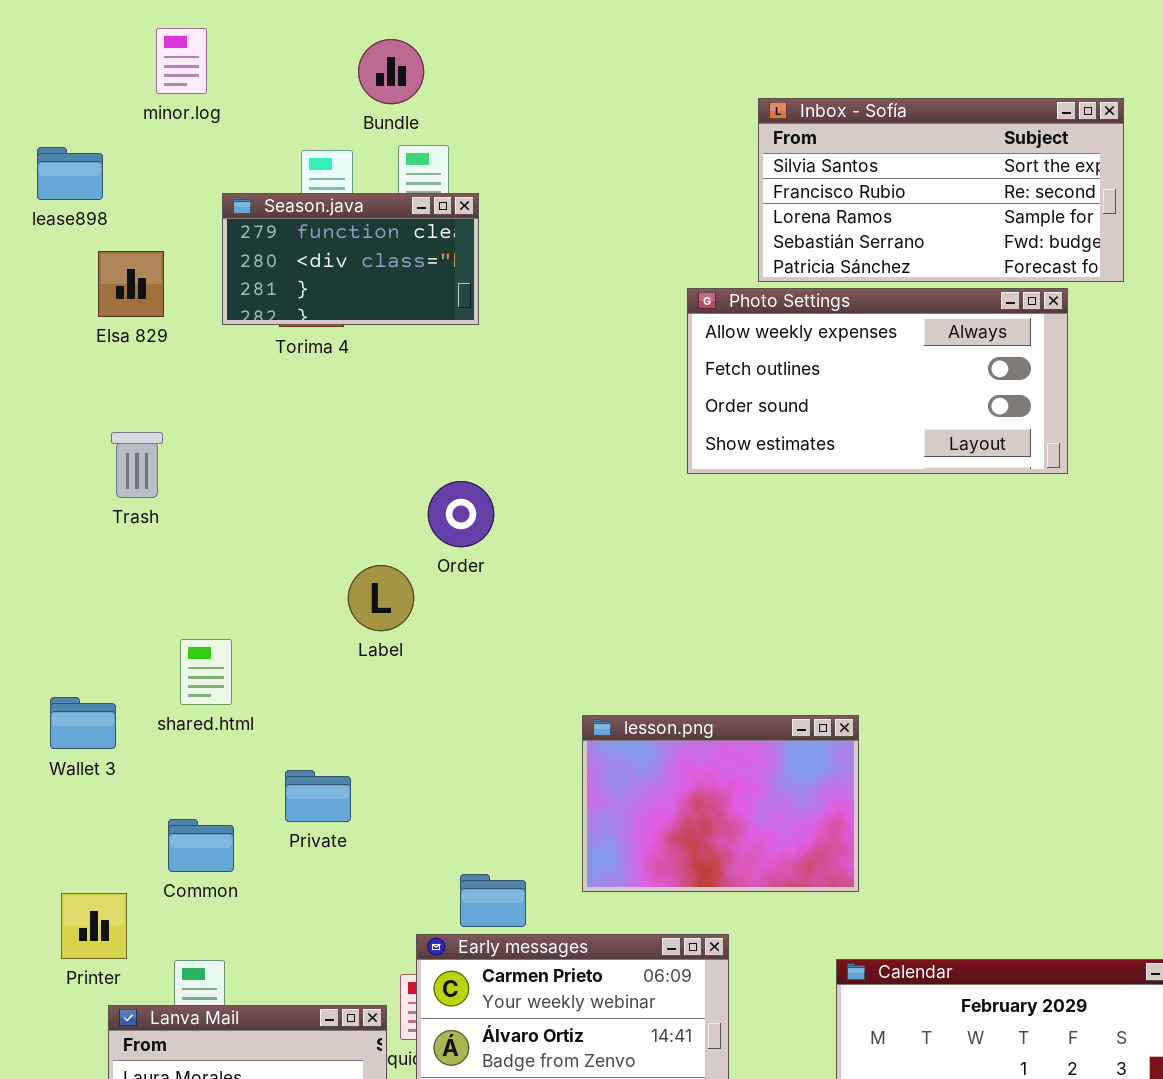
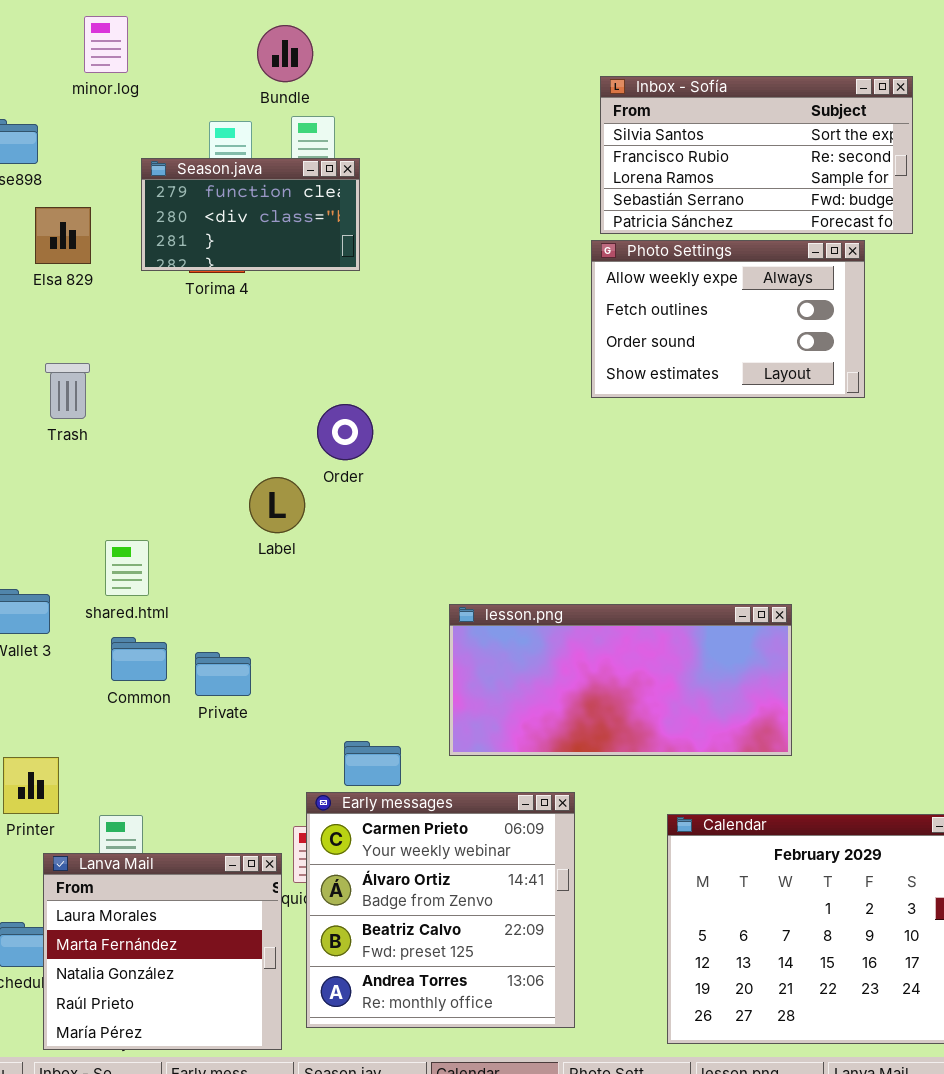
Photo Settings: [687,288,1068,474] -> [591,240,865,398], resized
lesson.png: [582,715,859,892] -> [449,604,792,756], resized
Common: [168,819,234,872] -> [111,637,167,681], moved

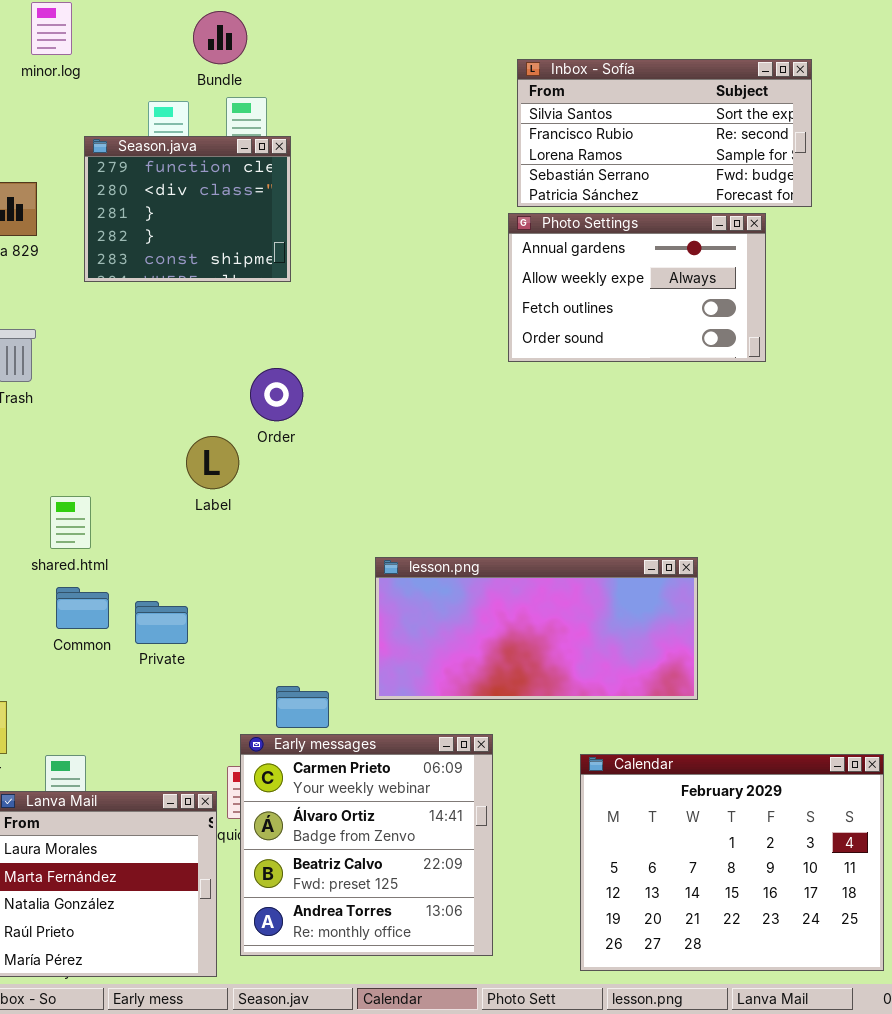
Season.java: [141,158,360,271] -> [84,136,291,282], resized
Photo Settings: [591,240,865,398] -> [508,213,766,362], scrolled up 1 row

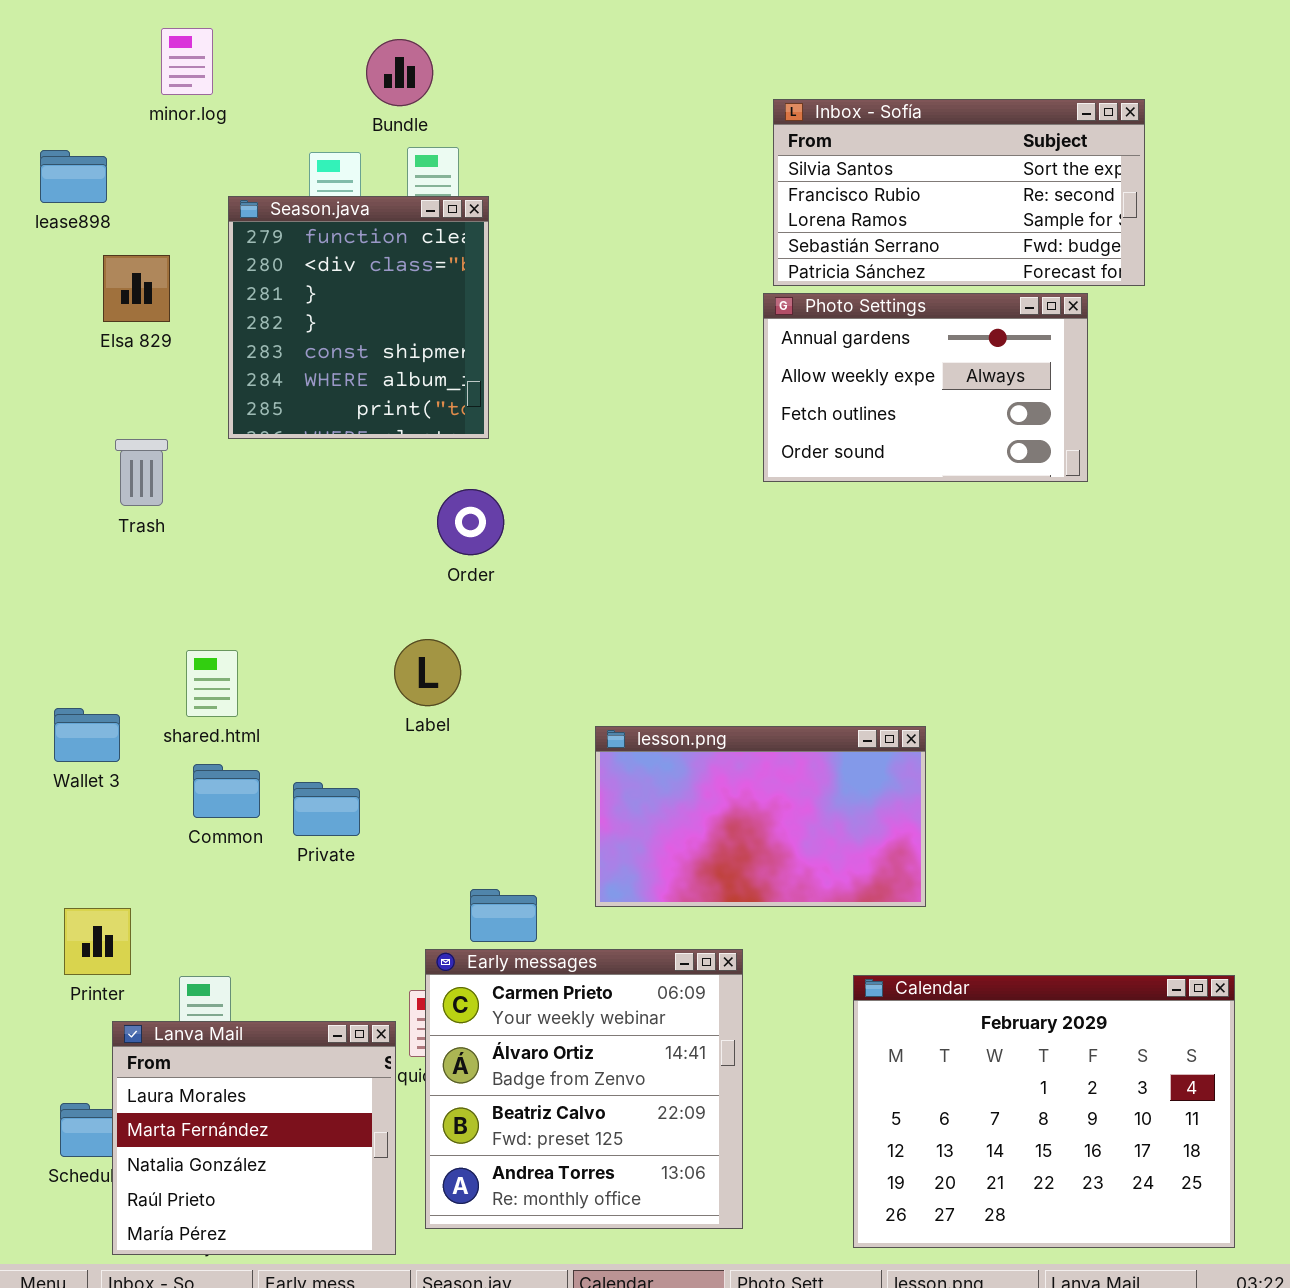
Season.java: [84,136,291,282] -> [228,196,489,439], resized
Label: [186,436,239,489] -> [394,639,461,706], moved
lesson.png: [375,557,698,700] -> [595,726,926,907], resized

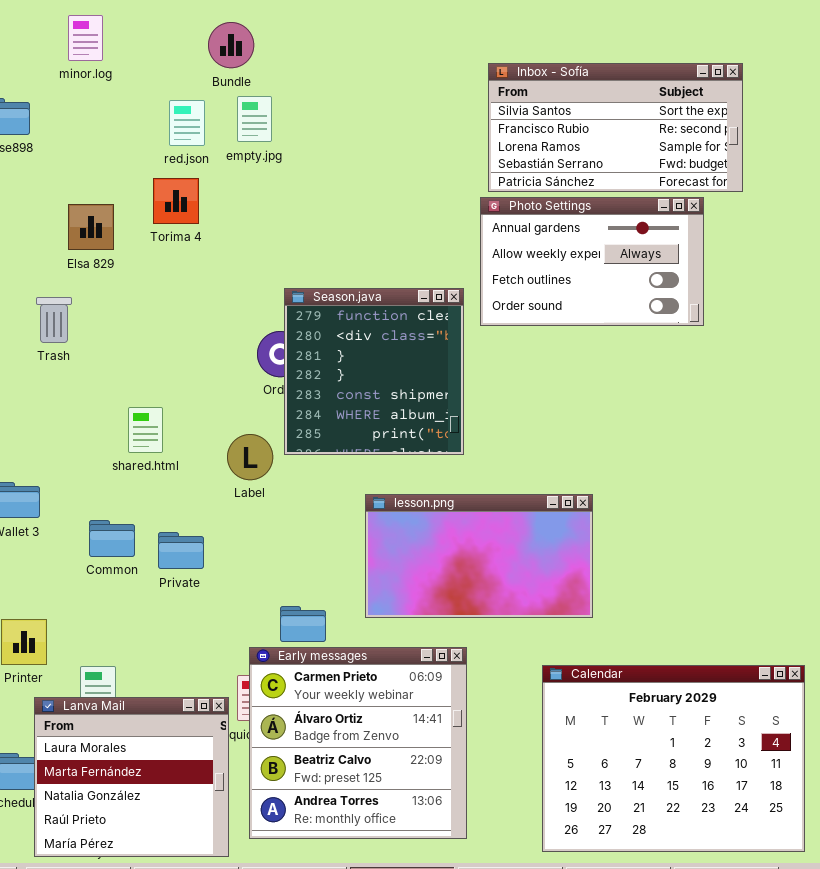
Season.java: [228,196,489,439] -> [284,288,464,455], moved
Elsa 829: [103,255,170,322] -> [68,204,114,250], moved
shared.html: [186,650,238,717] -> [128,407,163,453], moved

